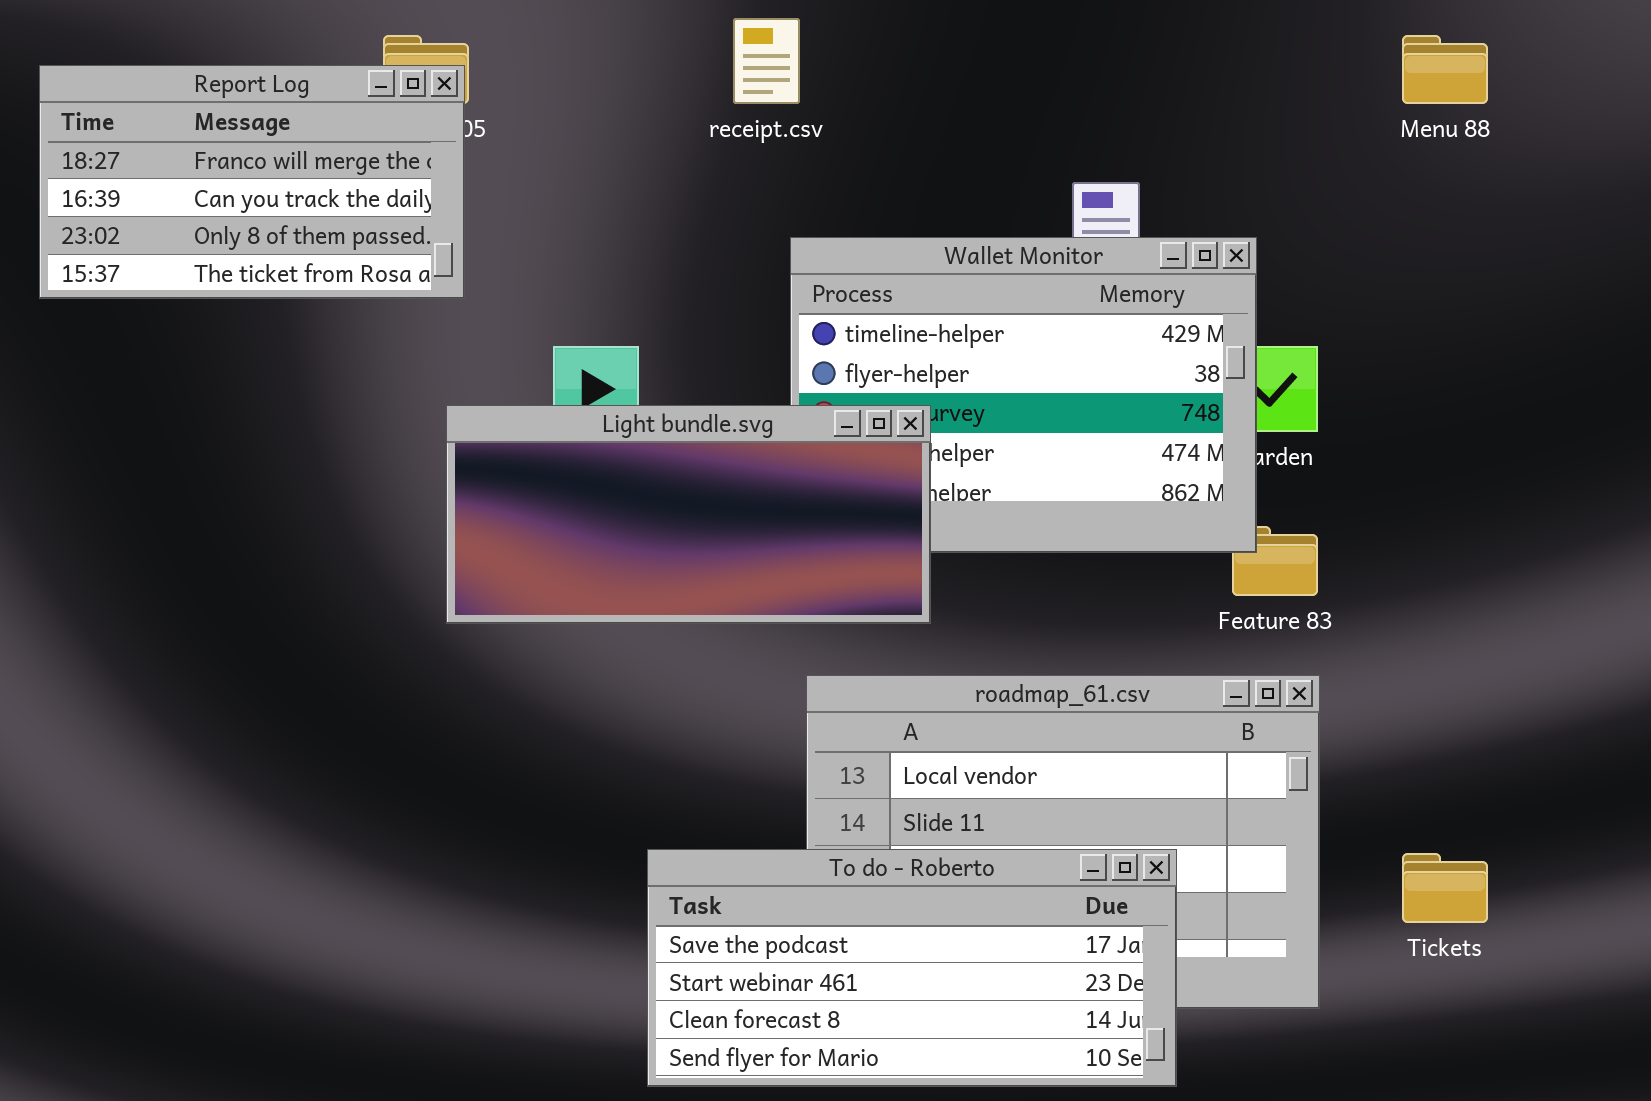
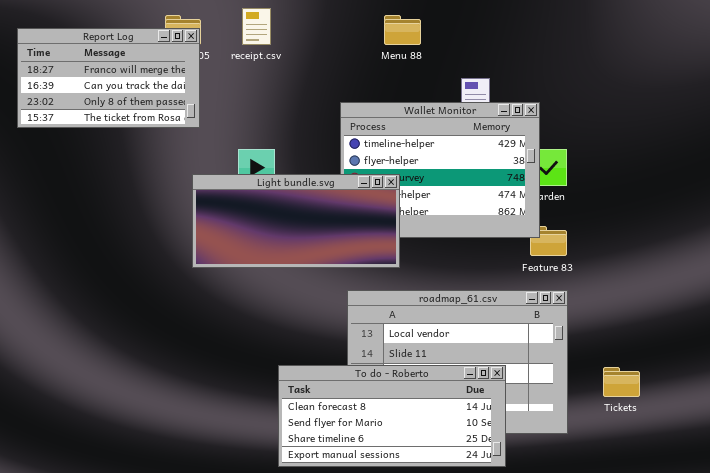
receipt.csv: [733,18,800,104] -> [242,8,271,45], moved
Menu 88: [1402,35,1488,104] -> [384,15,421,45], moved
To do - Roberto: [647,849,1177,1087] -> [278,365,506,467], scrolled down 2 rows

